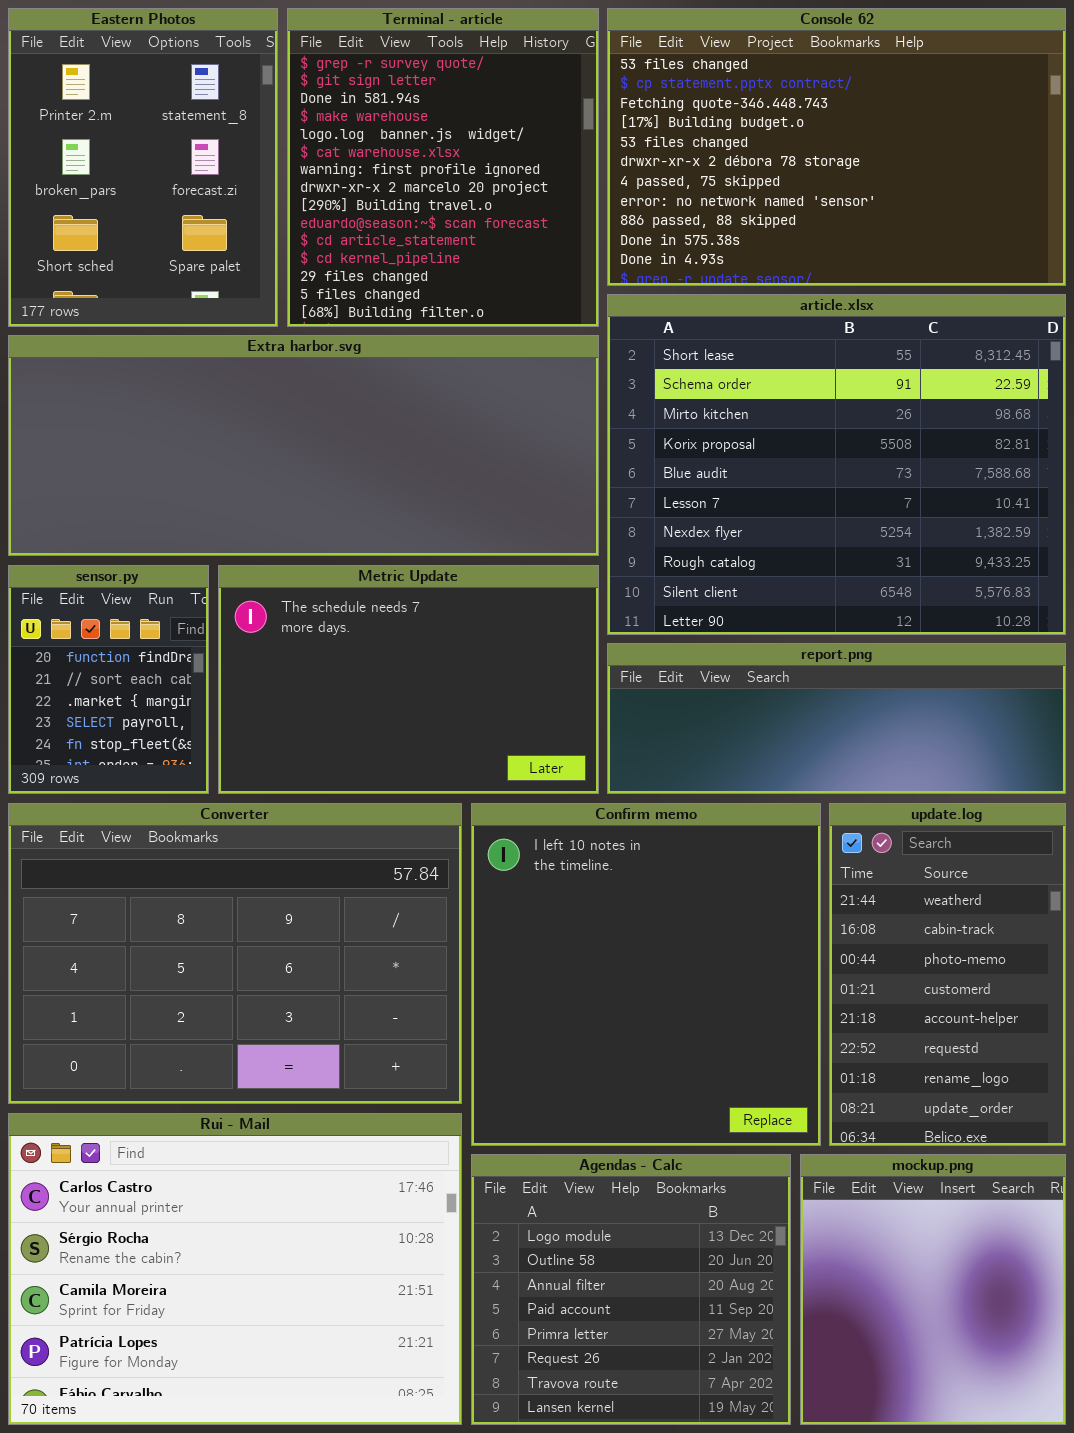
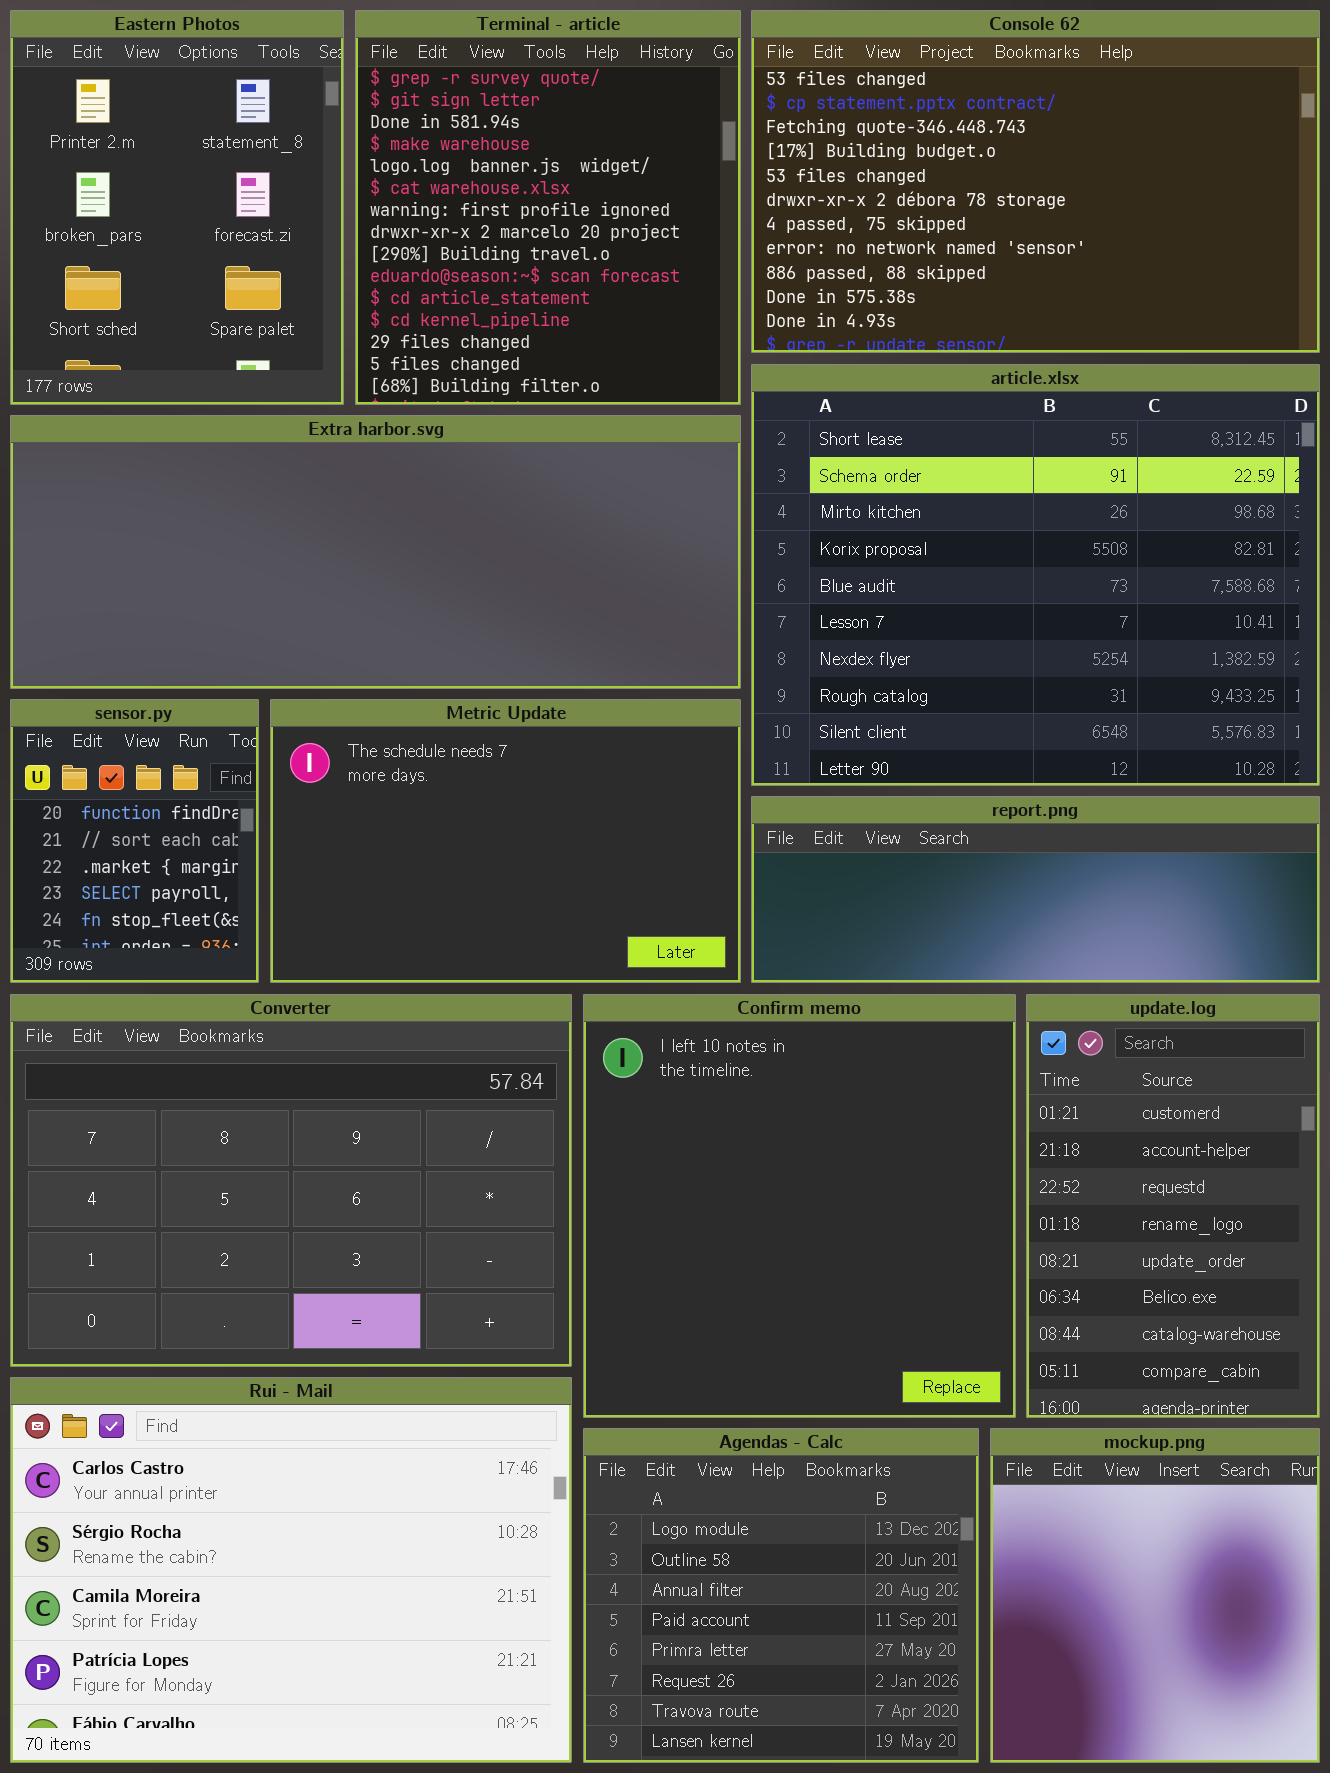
update.log: [829,803,1066,1146] -> [1026,994,1320,1418], scrolled down 3 rows

